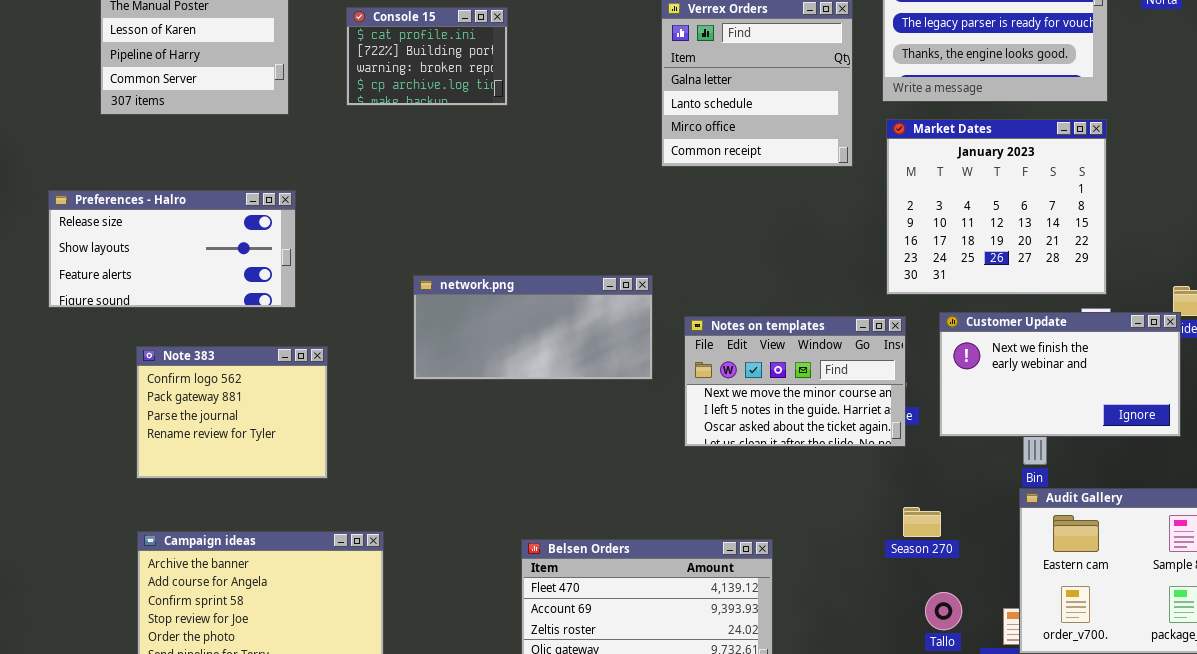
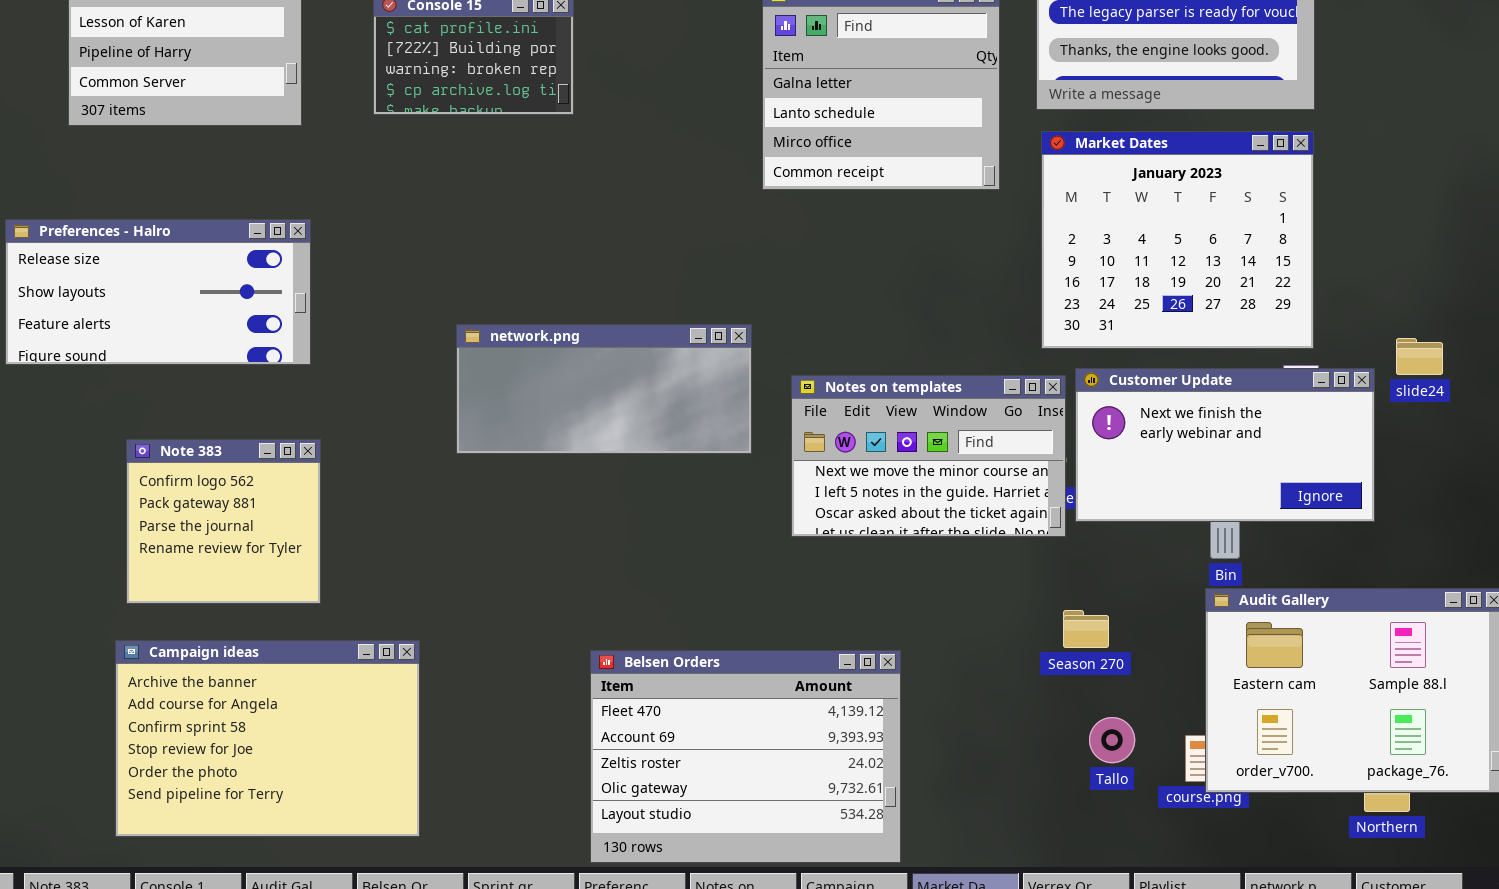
Customer Update: [939,312,1181,437] -> [1075,368,1375,522], moved
Note 383: [136,346,328,479] -> [126,439,321,604], moved, resized

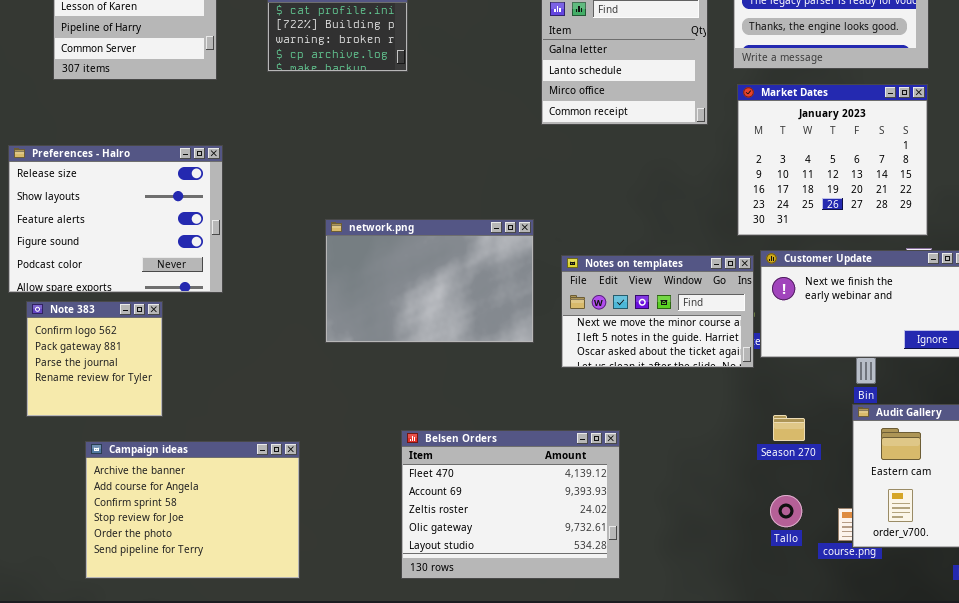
Preferences - Halro: [5,219,311,365] -> [8,145,223,293], resized
network.png: [456,324,752,454] -> [325,219,534,343], resized
Note 383: [126,439,321,604] -> [26,301,163,417], moved
Season 270: [1063,610,1109,648] -> [773,415,805,441], moved
Belsen Orders: [590,650,901,863] -> [401,430,620,579], moved

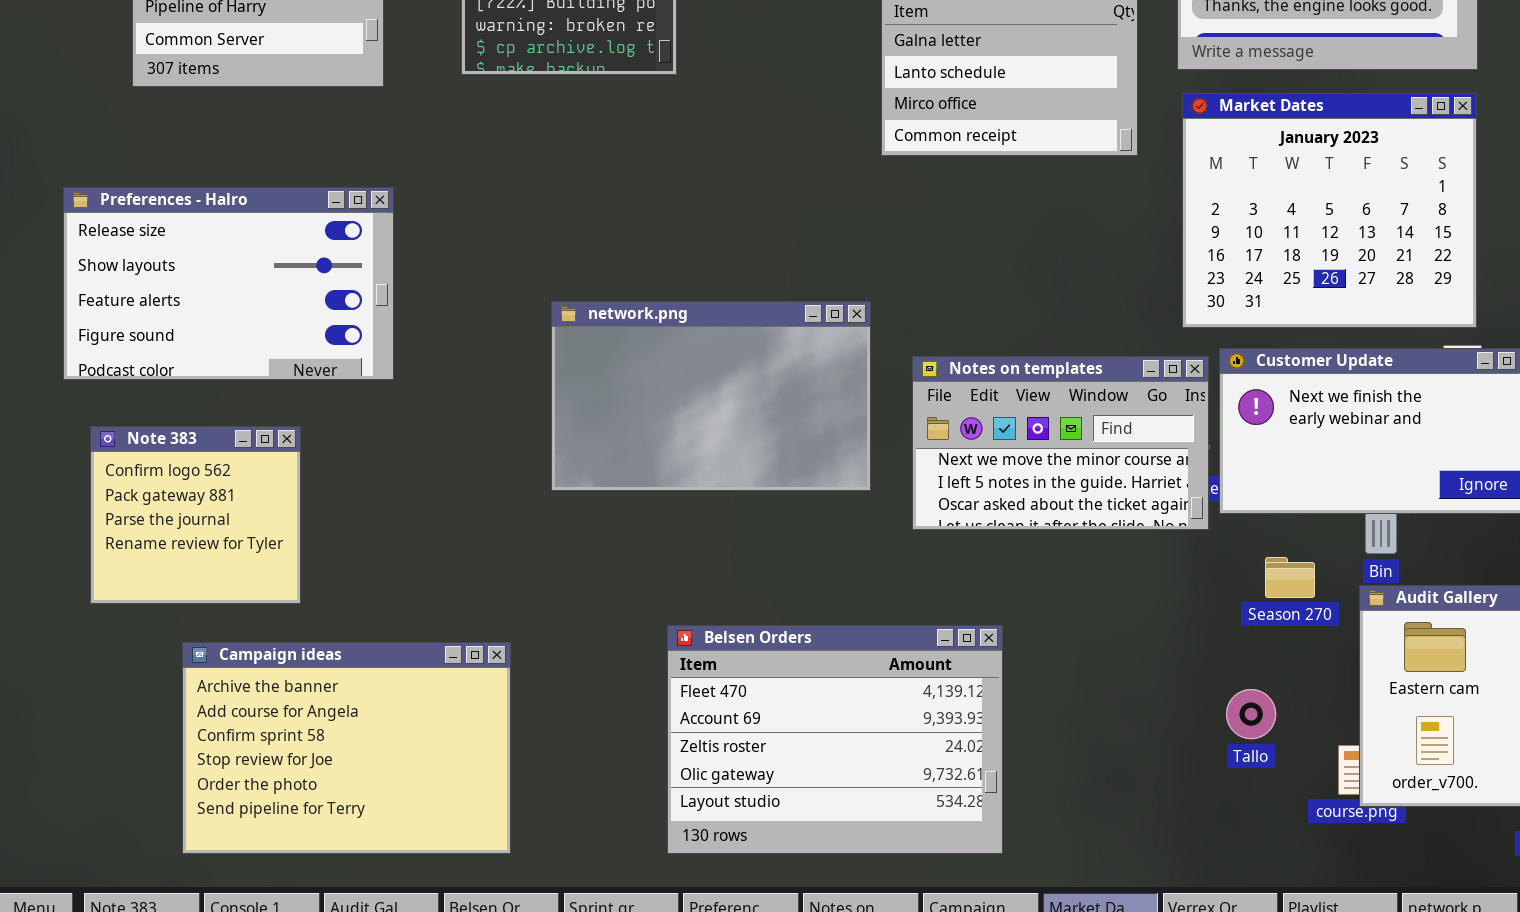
Preferences - Halro: [8,145,223,293] -> [63,187,394,380], resized
Season 270: [773,415,805,441] -> [1265,557,1315,598], moved
Tallo: [770,495,802,527] -> [1226,689,1276,739], moved

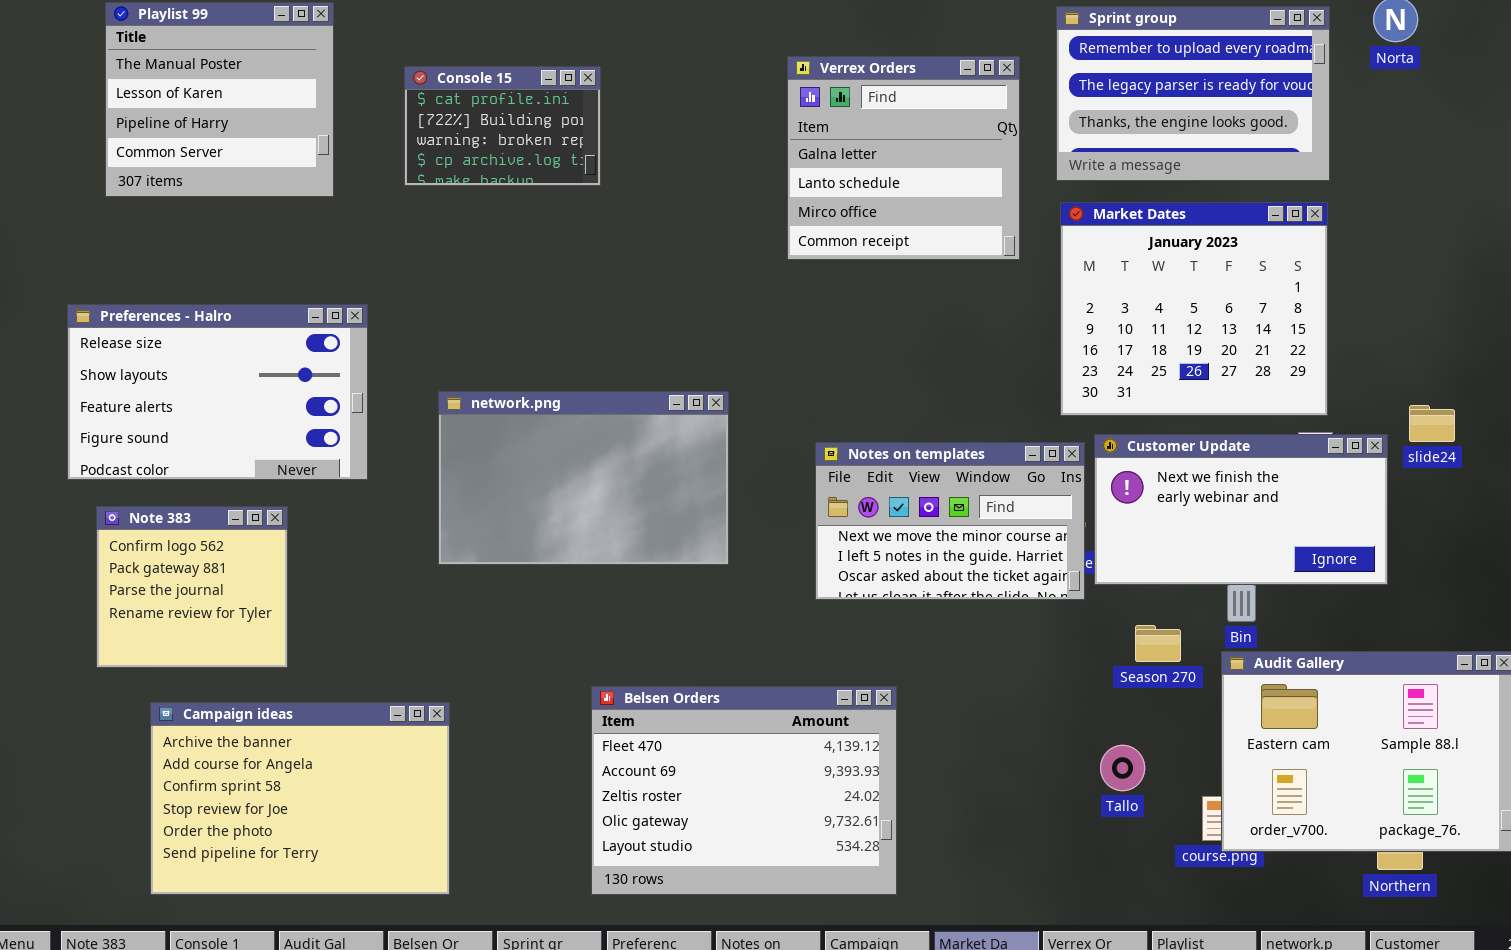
Preferences - Halro: [63,187,394,380] -> [67,304,368,480], moved
network.png: [551,301,871,491] -> [438,391,729,565], moved
Note 383: [90,426,301,604] -> [96,506,288,668], moved

